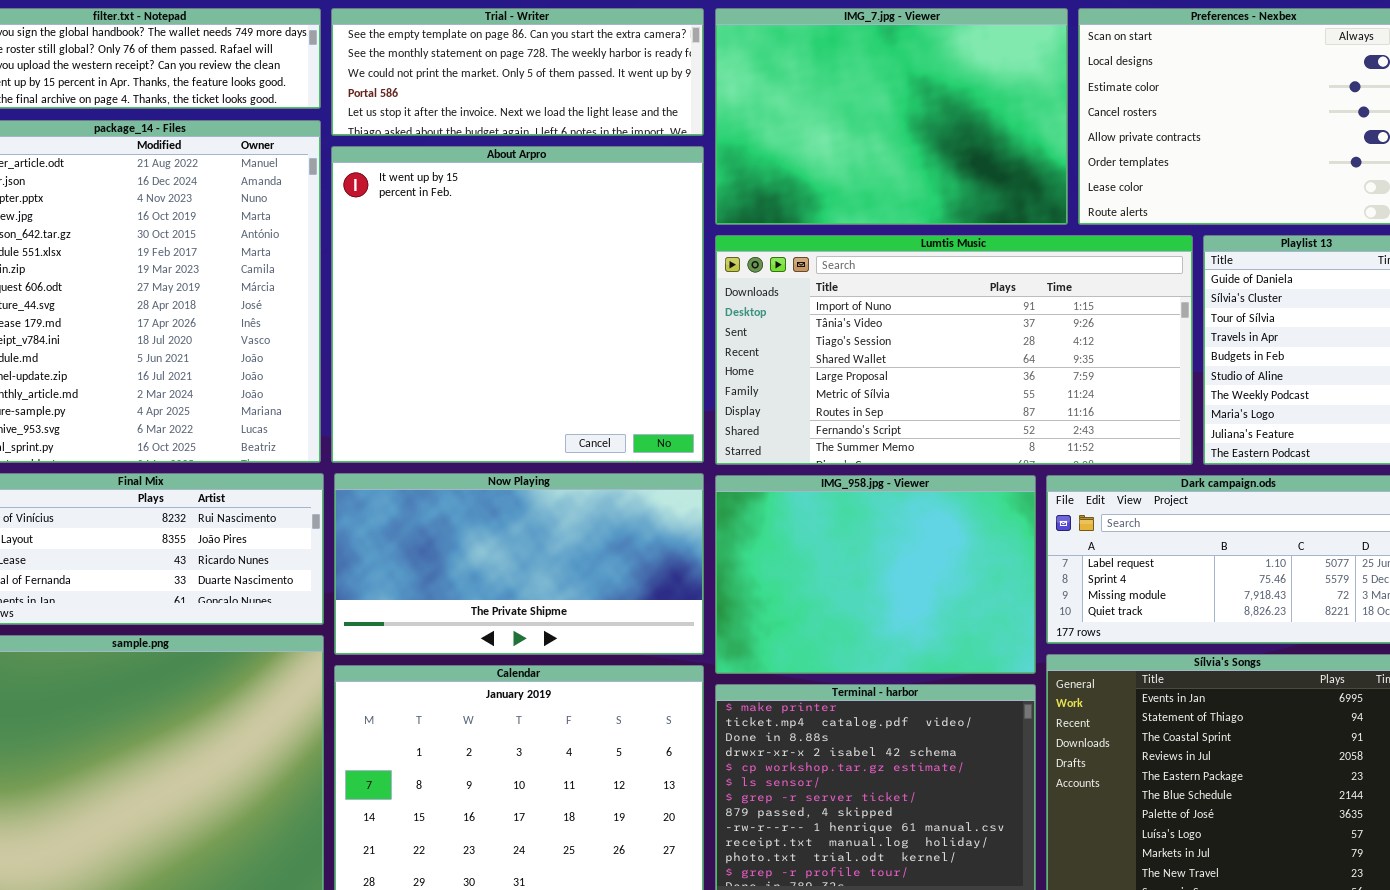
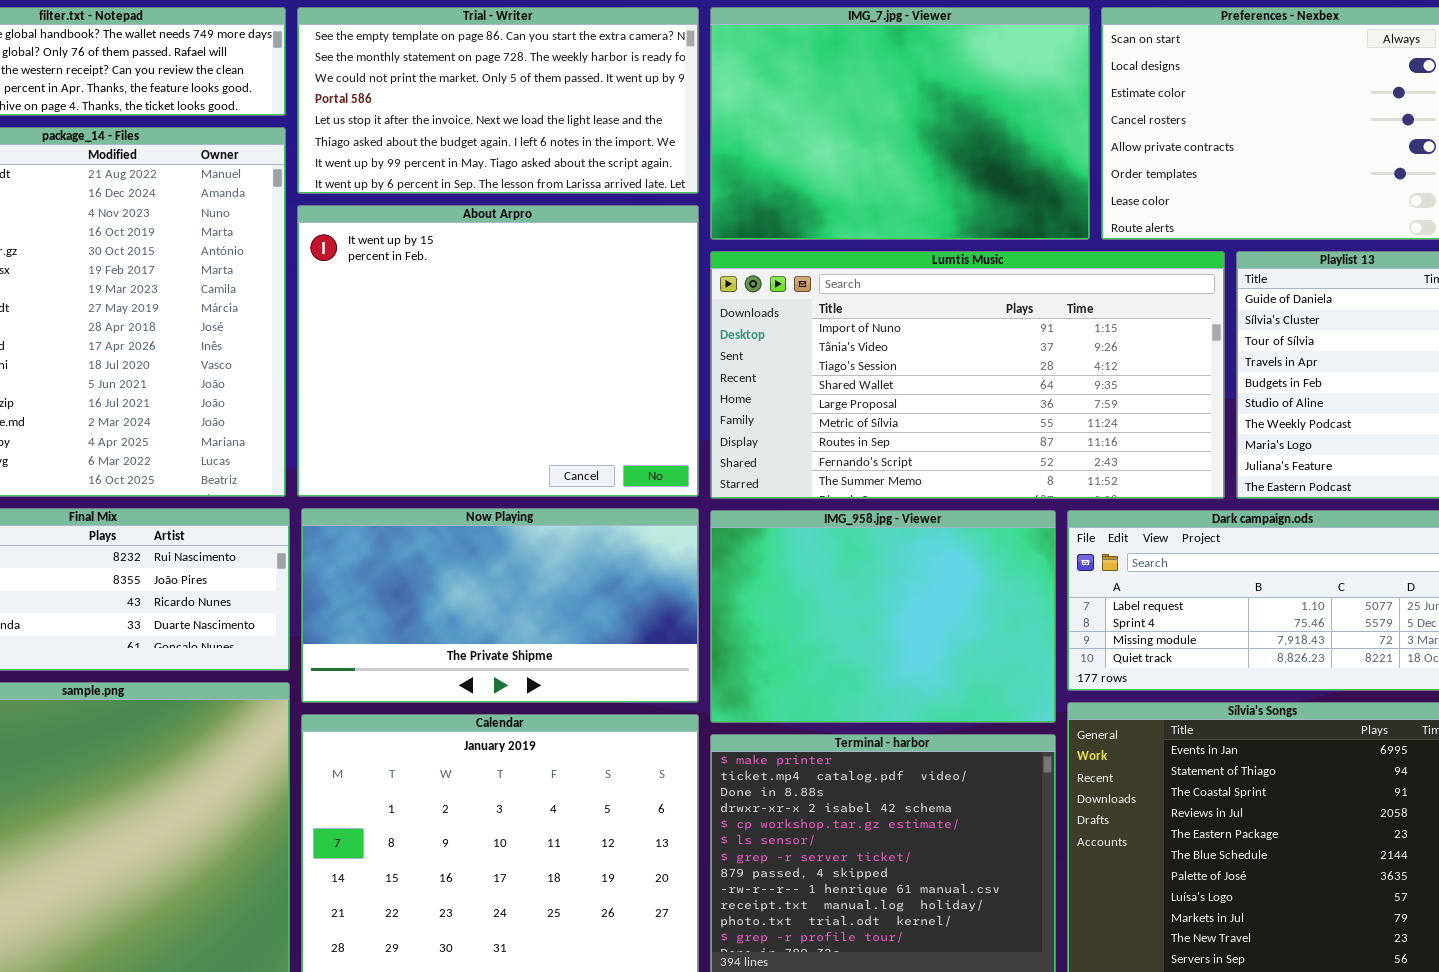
Trial - Writer: [331,8,704,136] -> [297,7,699,194], resized
About Arpro: [331,146,704,463] -> [297,205,699,497], resized

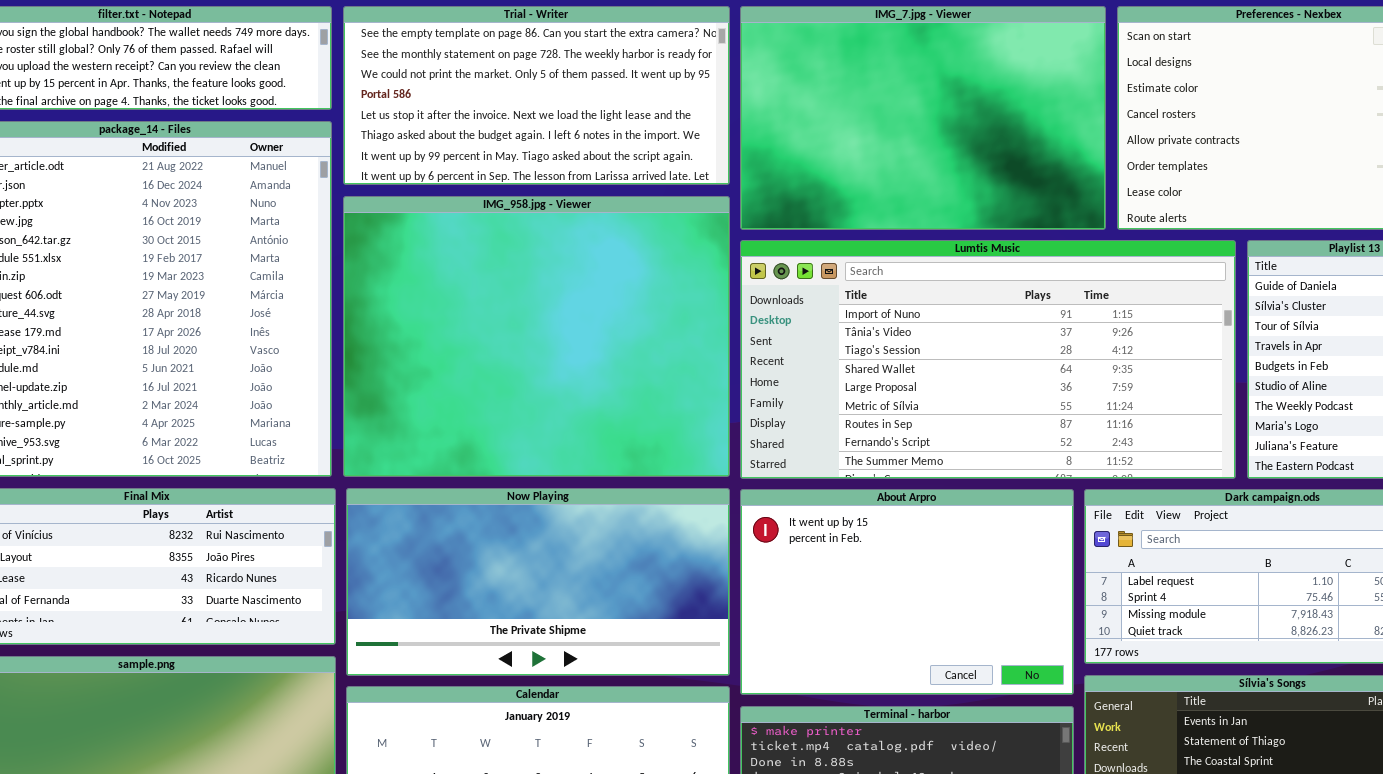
About Arpro: [297,205,699,497] -> [740,489,1074,695], moved, resized
IMG_958.jpg - Viewer: [710,510,1056,723] -> [343,196,730,477], moved, resized

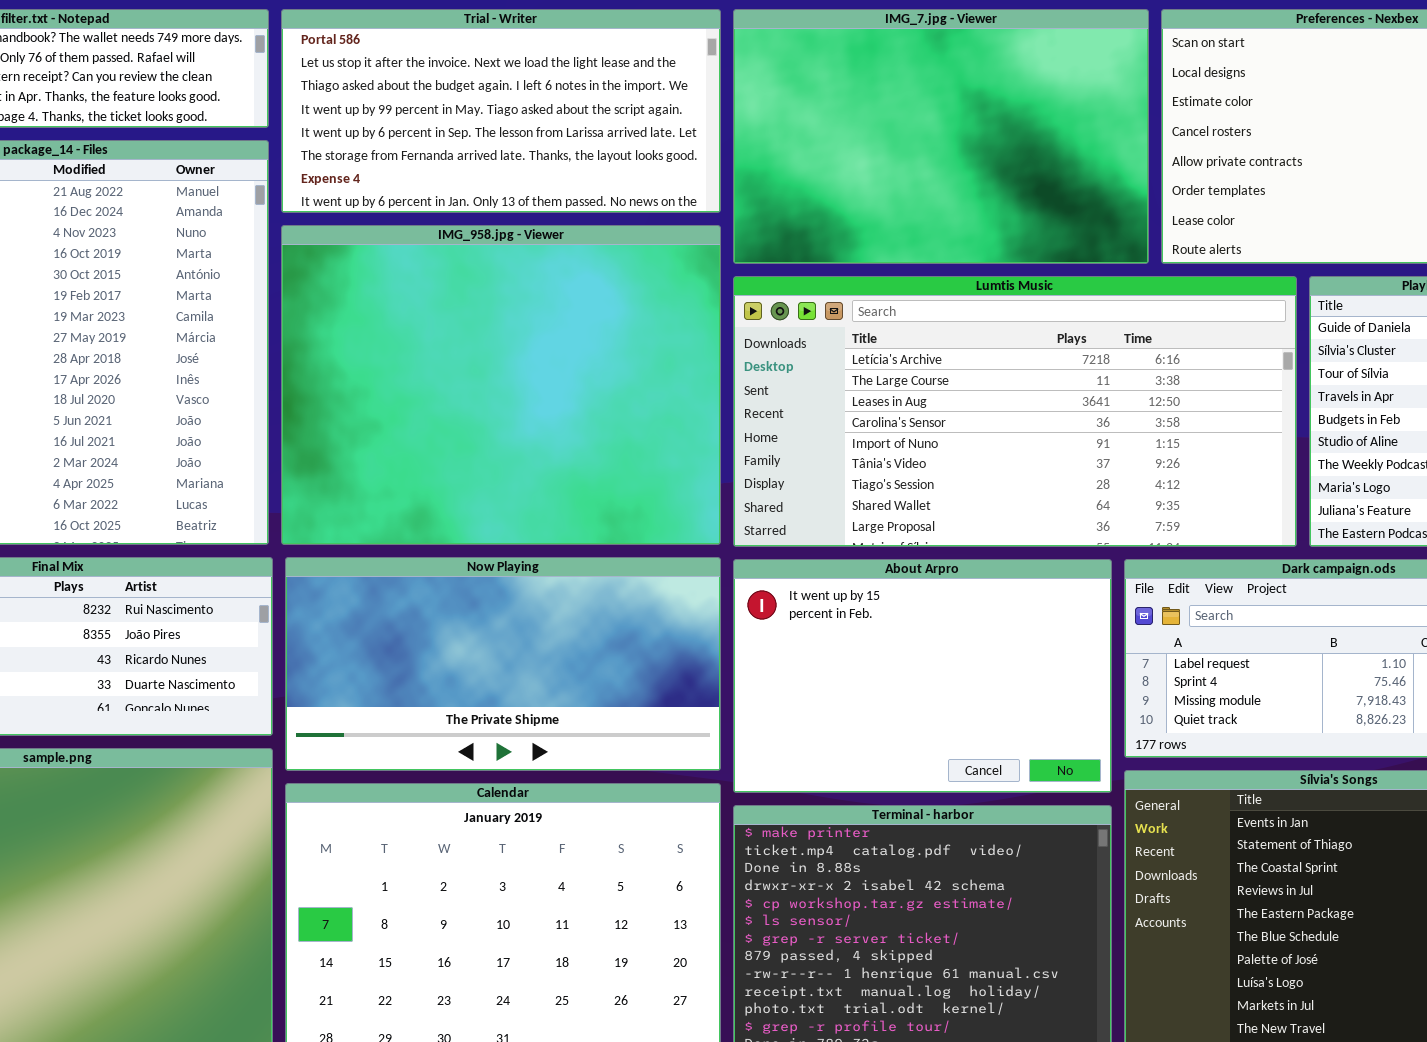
Trial - Writer: [343,6,730,185] -> [281,9,721,213], scrolled down 3 rows
Lumtis Music: [740,240,1236,479] -> [733,276,1297,547], scrolled up 4 rows

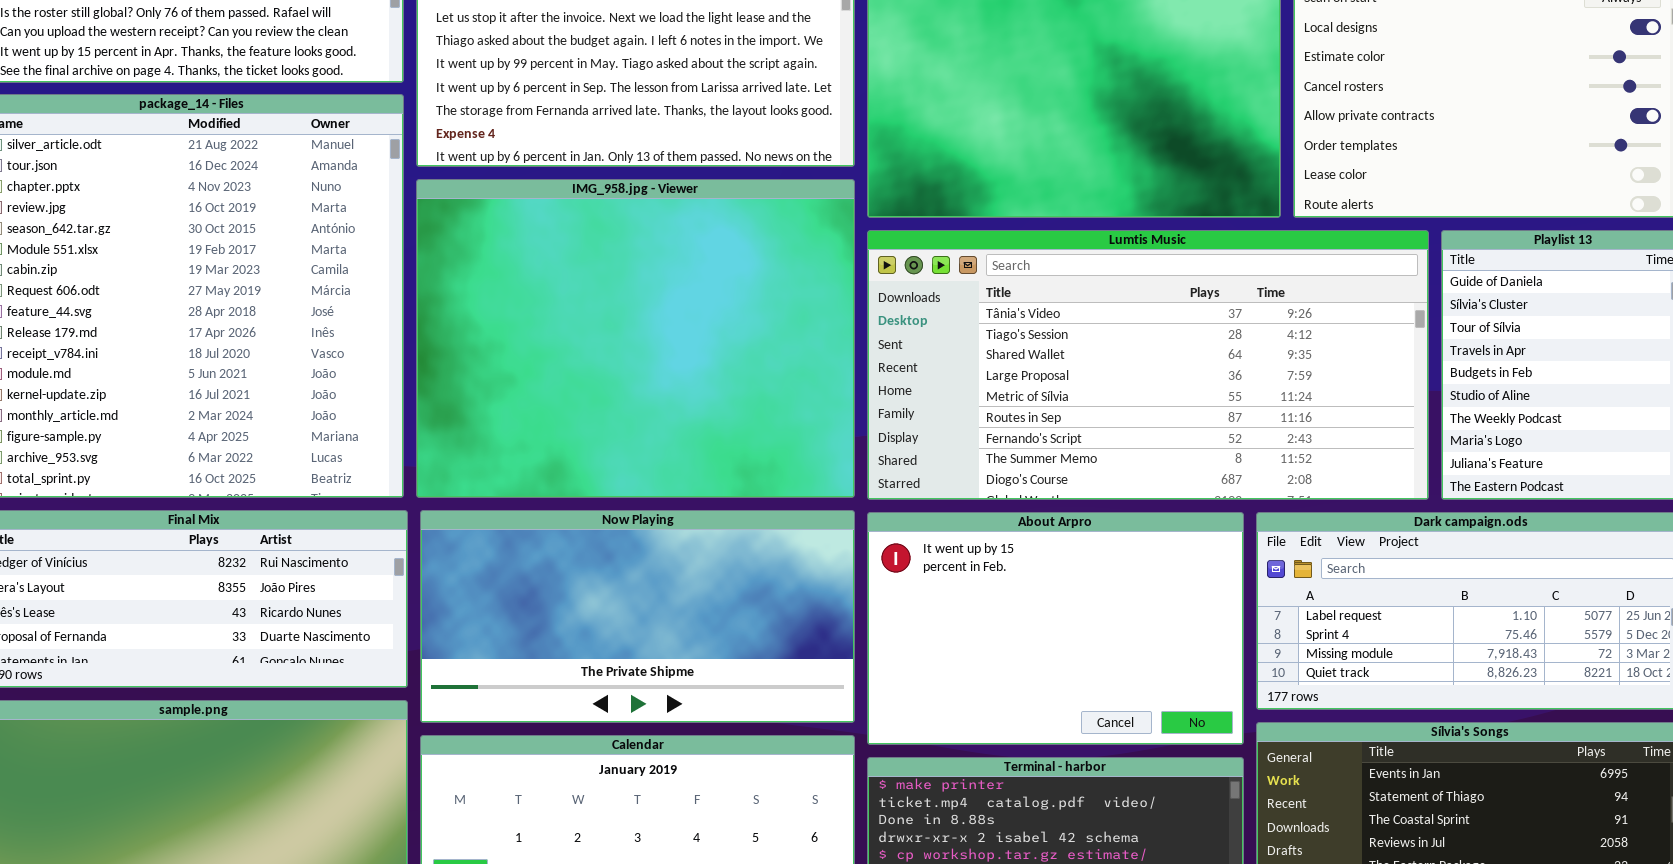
Lumtis Music: [733,276,1297,547] -> [867,230,1429,500], scrolled down 5 rows

